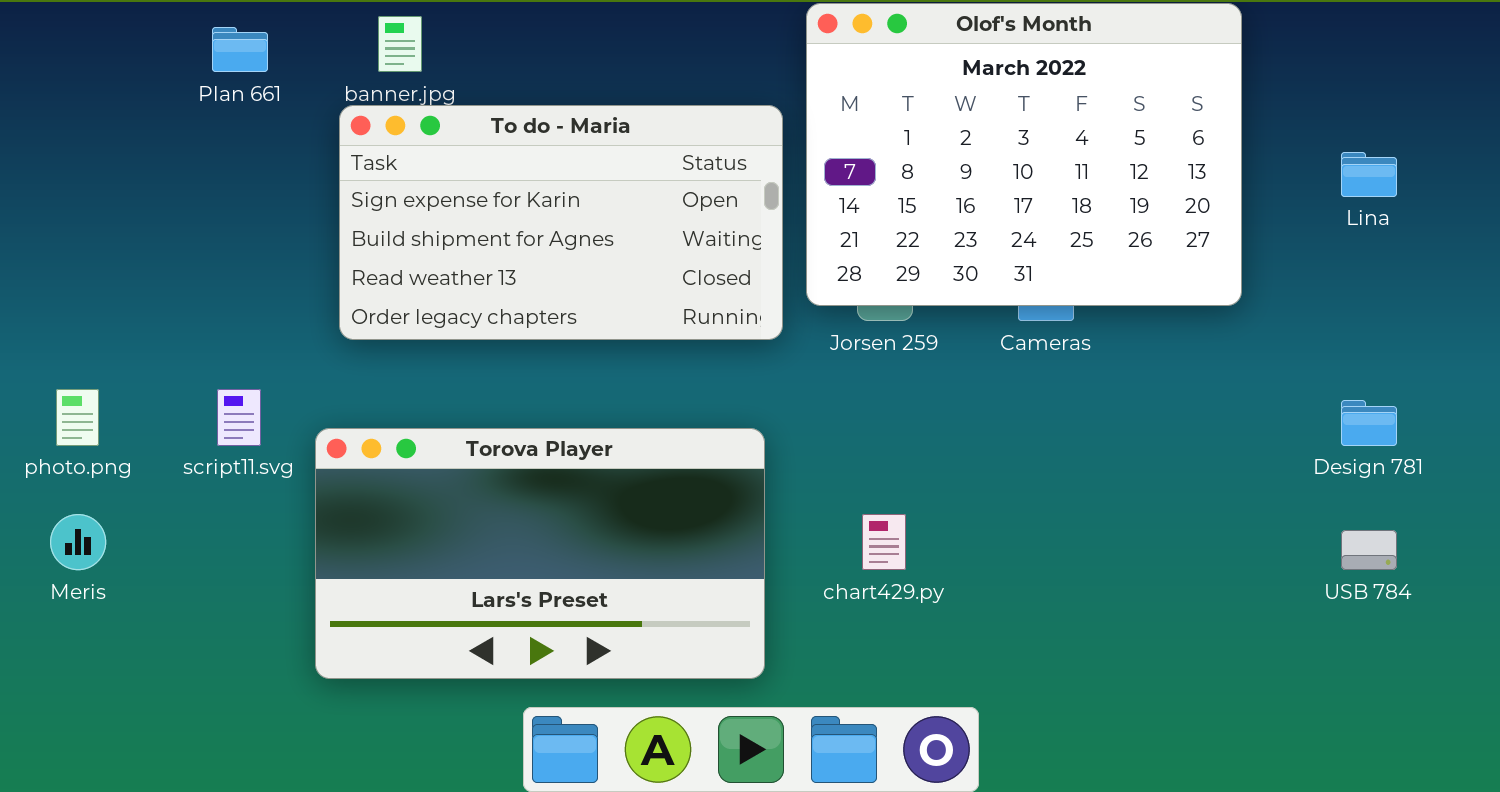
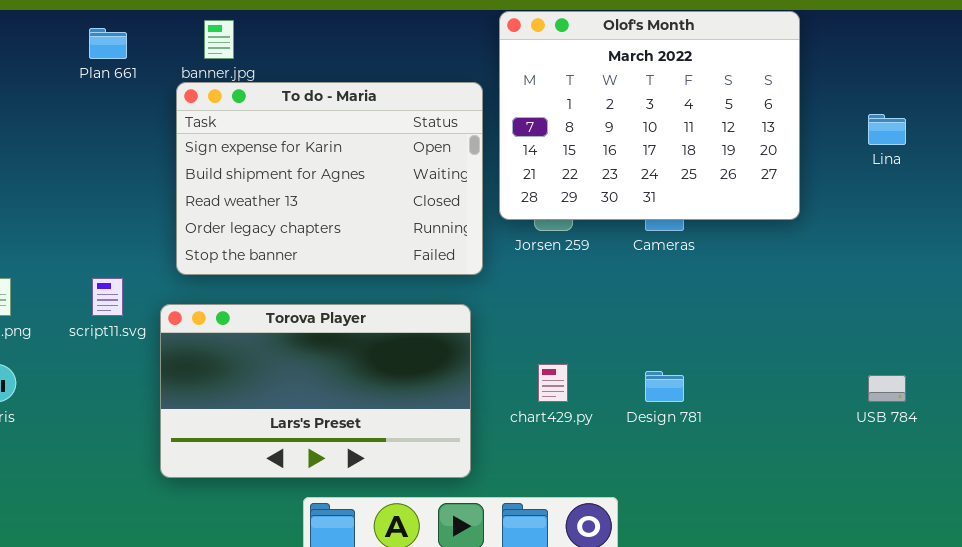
To do - Maria: [339,105,783,340] -> [176,82,483,275], resized
Design 781: [1341,400,1397,446] -> [645,371,684,402], moved

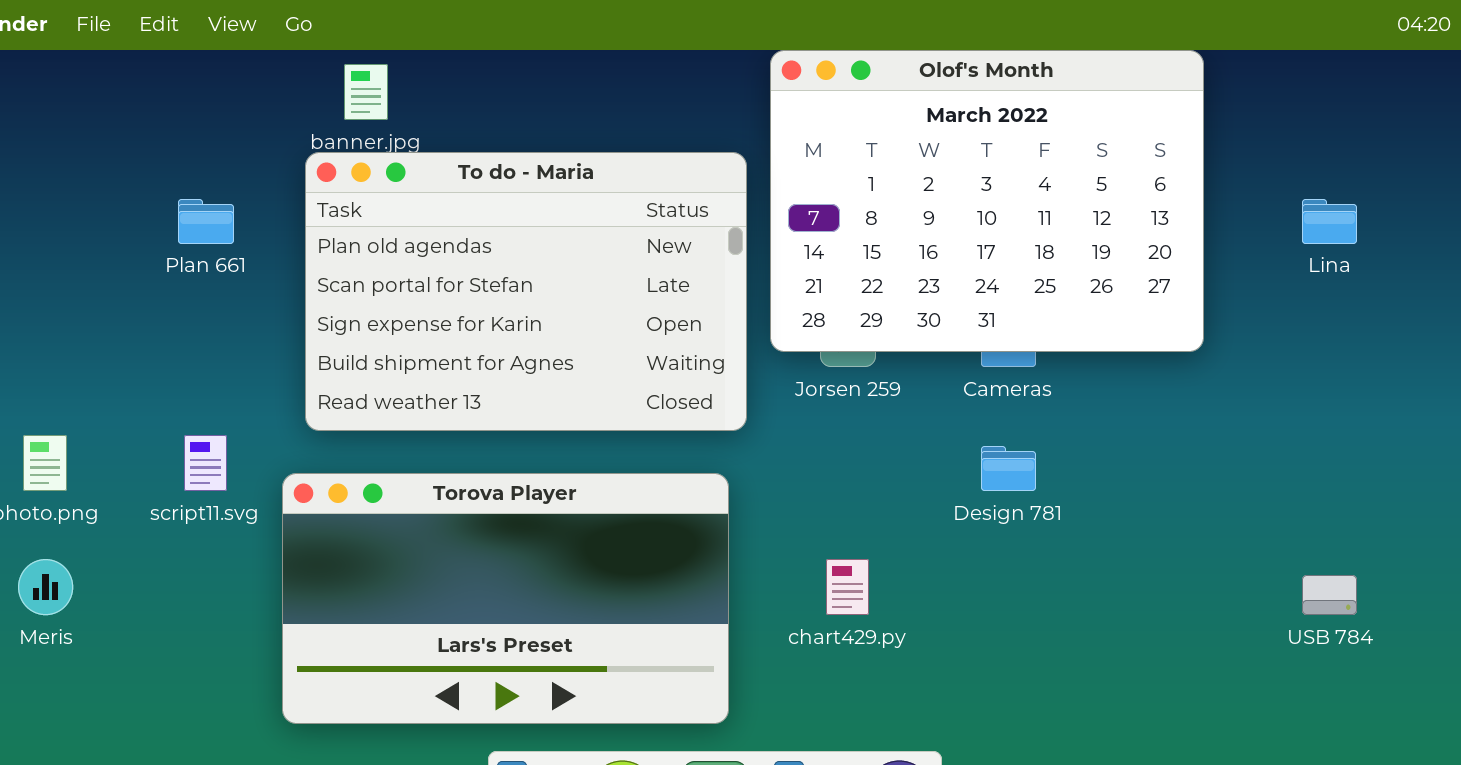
Plan 661: [89,28,127,59] -> [178,199,234,244], moved
To do - Maria: [176,82,483,275] -> [305,152,747,431], scrolled up 2 rows
Design 781: [645,371,684,402] -> [981,446,1036,491], moved

